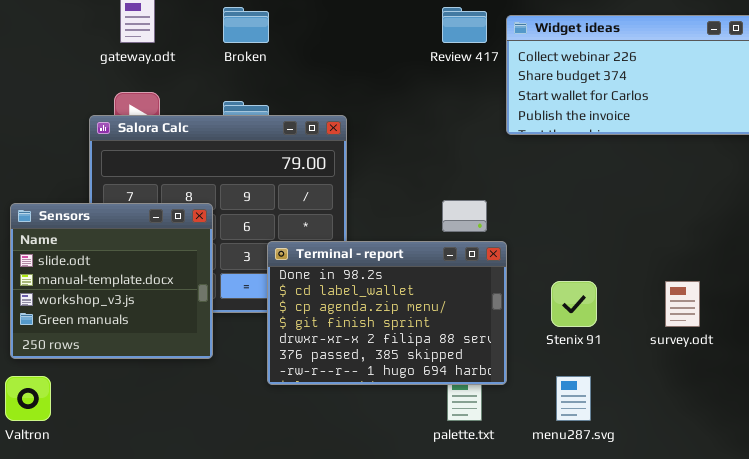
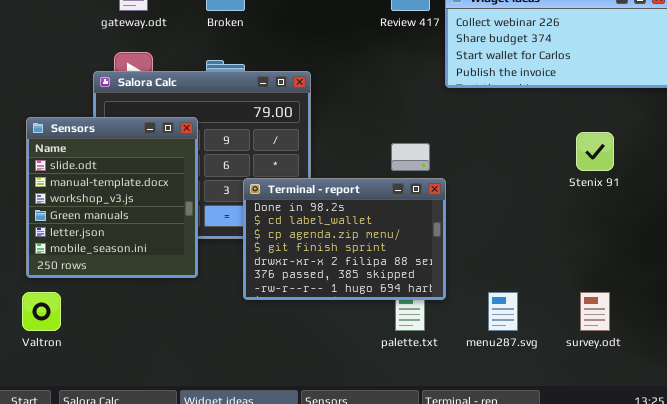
Sensors: [10,203,213,359] -> [26,117,198,278], resized
Stenix 91: [551,281,597,327] -> [576,132,614,171], moved
survey.odt: [665,281,700,327] -> [580,292,610,331], moved

